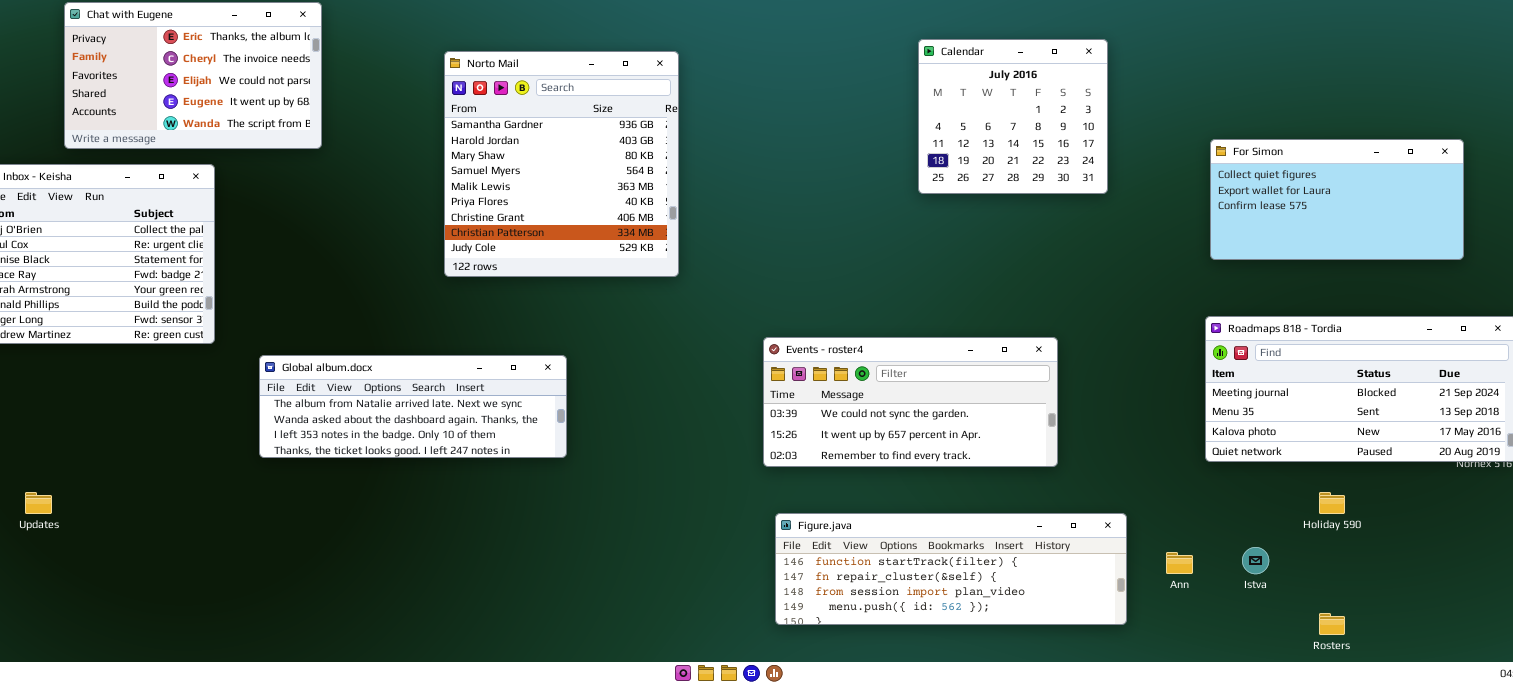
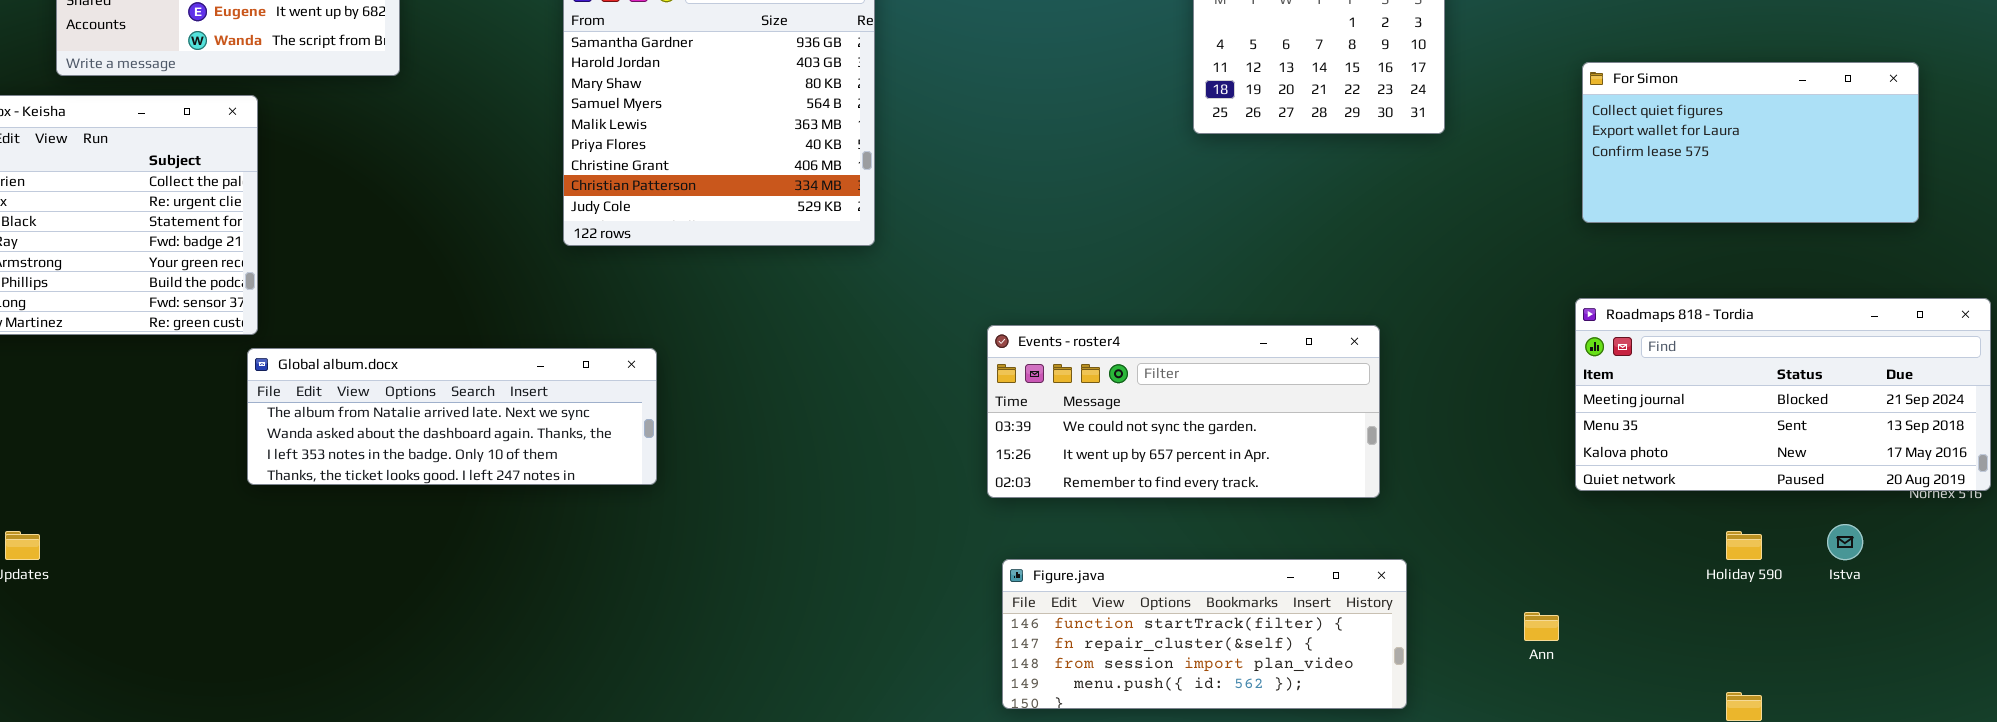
Global album.docx: [259,355,567,458] -> [247,348,657,485], moved
Figure.java: [775,513,1127,625] -> [1002,559,1407,709], resized
Istva: [1242,547,1269,574] -> [1827,524,1863,560], moved

